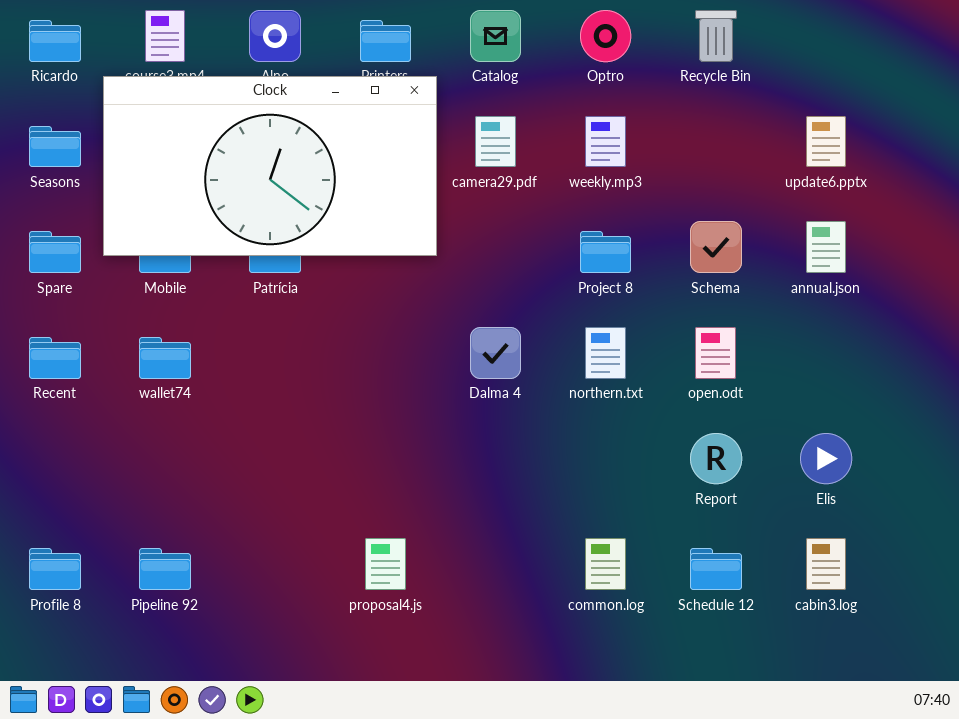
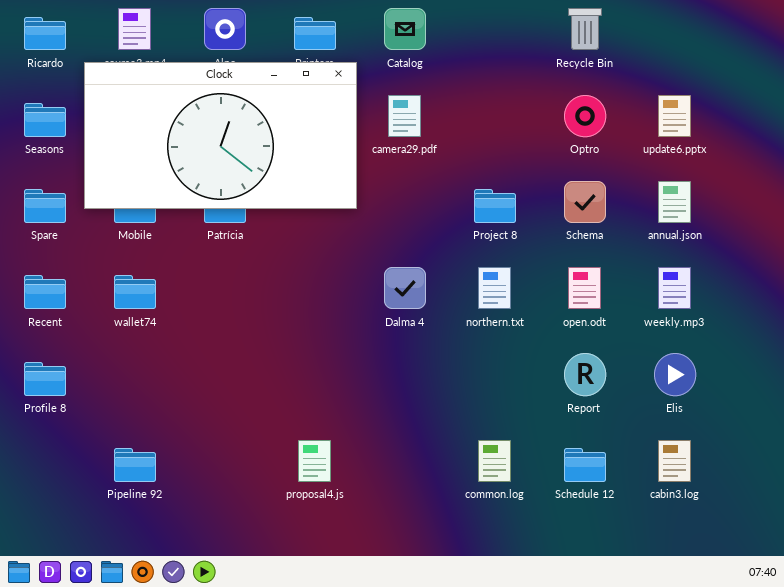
Optro: [580,10,631,62] -> [564,95,606,137], moved
weekly.mp3: [585,116,626,167] -> [658,267,691,309], moved
Profile 8: [29,548,81,590] -> [24,362,66,396], moved

